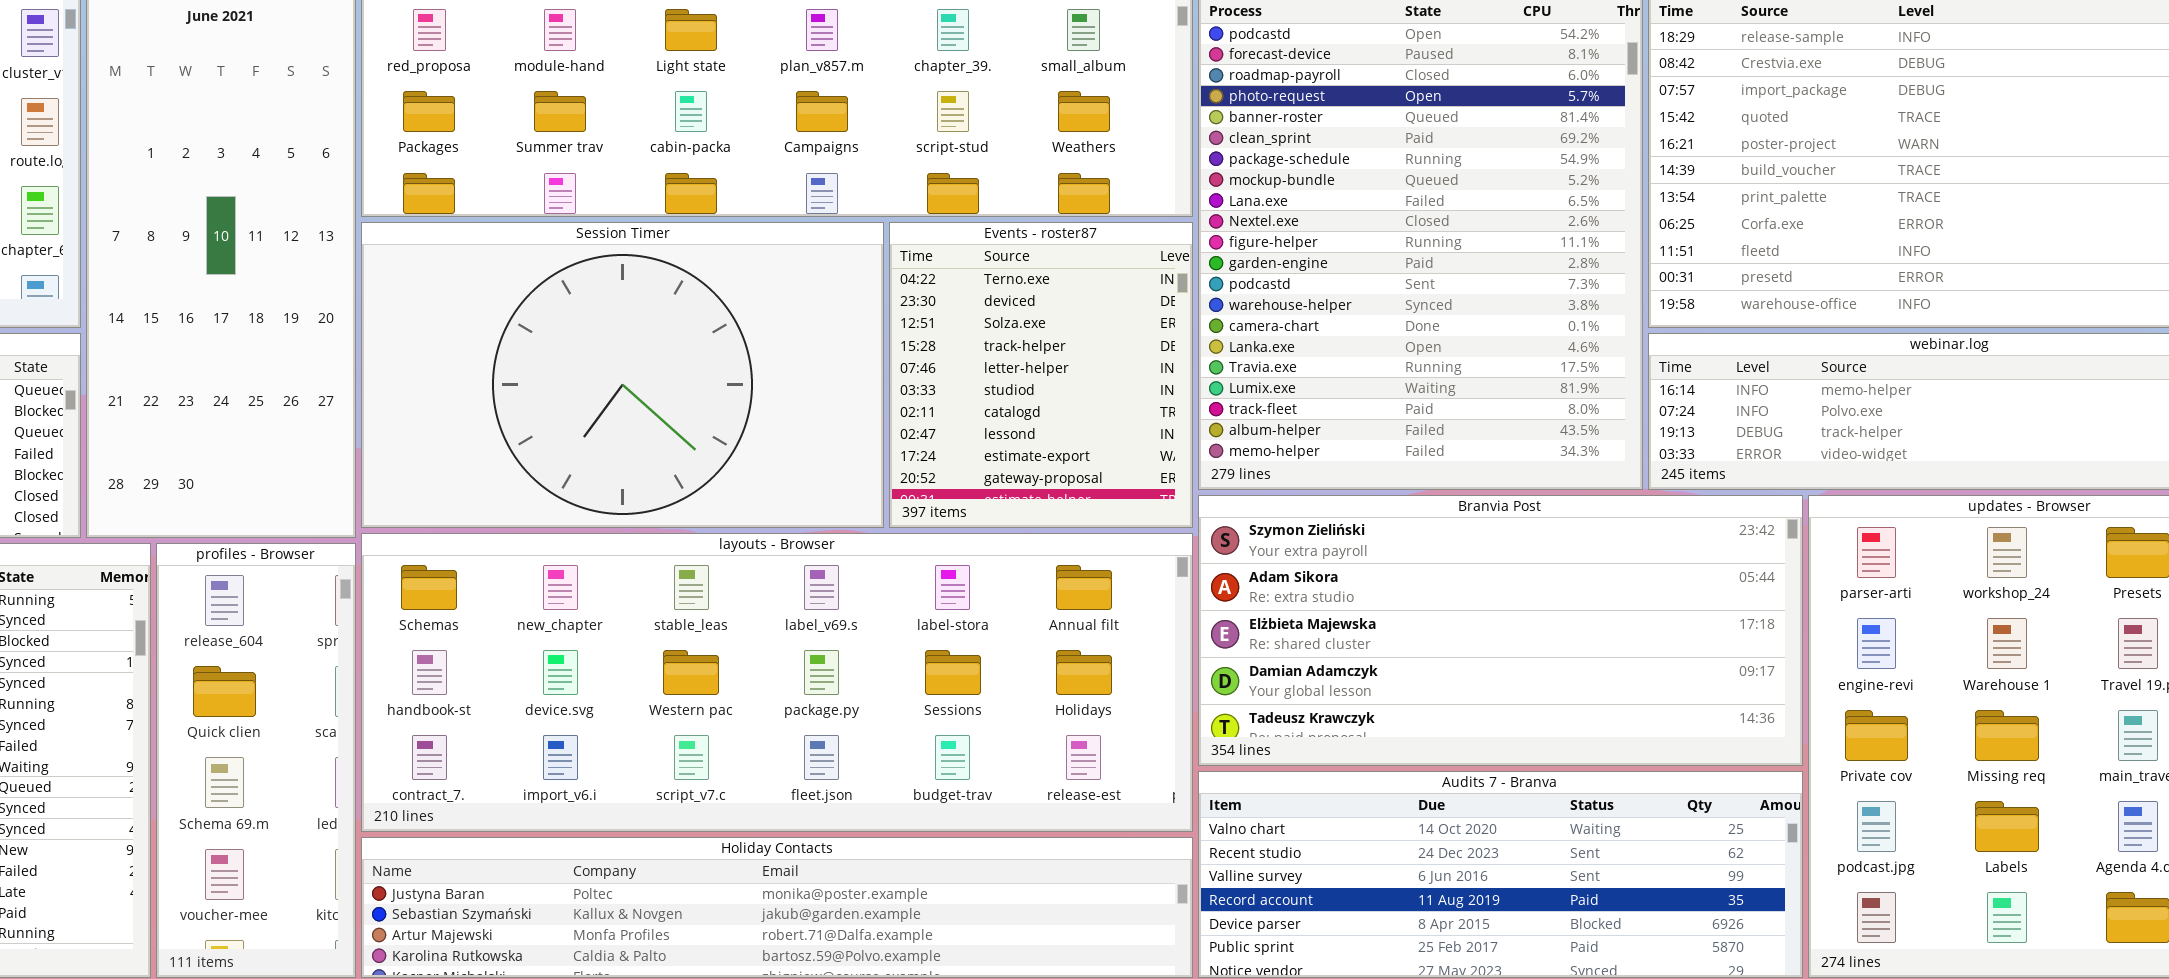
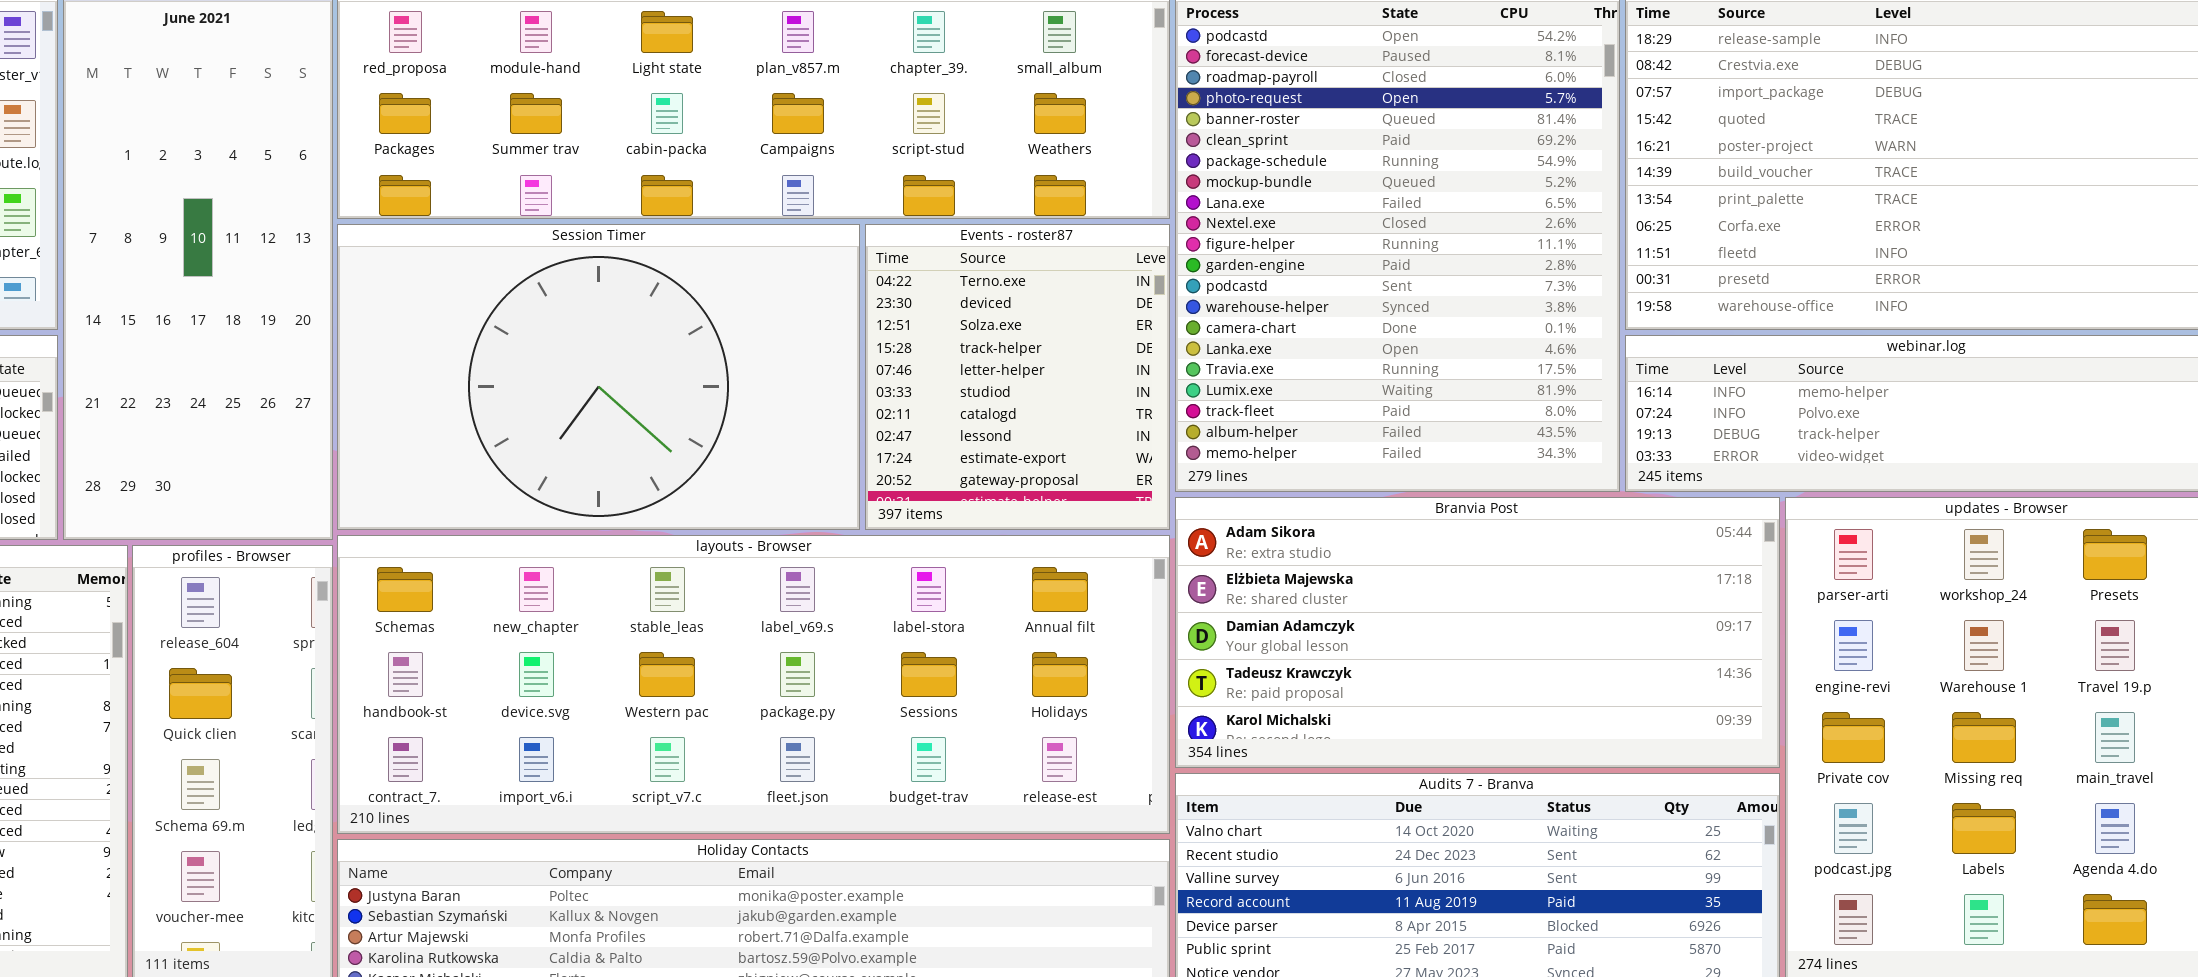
Branvia Post: [1198,495,1803,766] -> [1175,497,1780,768], scrolled down 1 row

